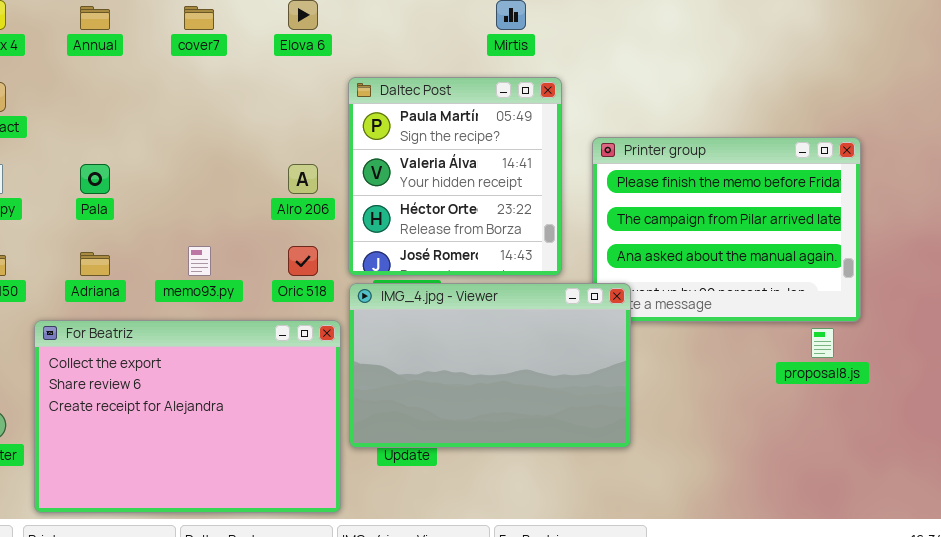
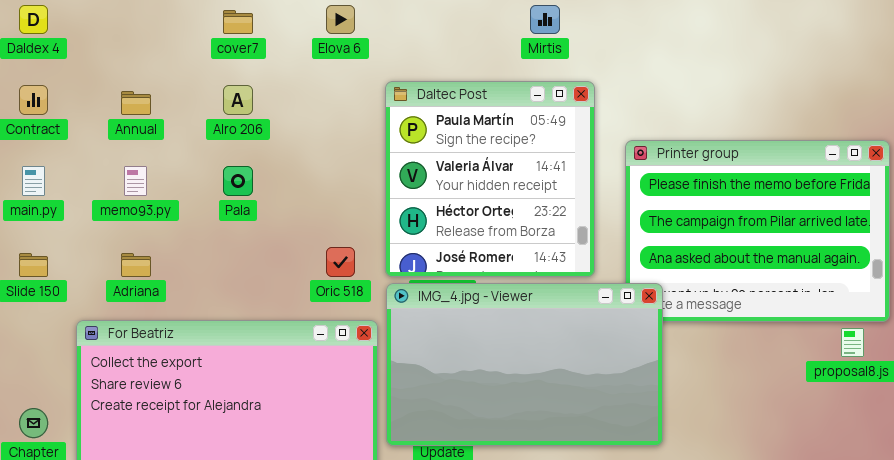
Annual: [80,6,110,30] -> [121,91,151,115], moved
Pala: [80,164,110,194] -> [223,166,253,196], moved
Alro 206: [288,164,318,194] -> [223,85,253,115], moved
memo93.py: [188,246,211,276] -> [124,166,147,196], moved

